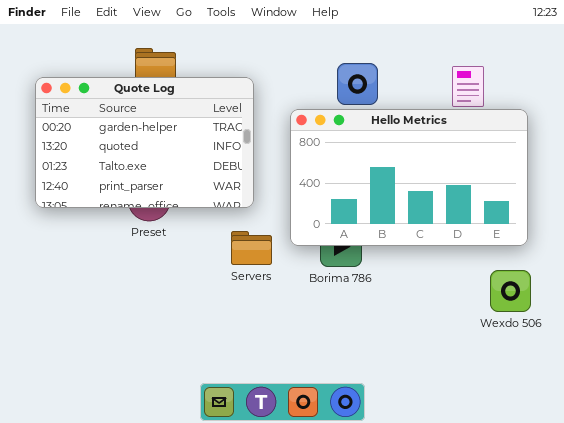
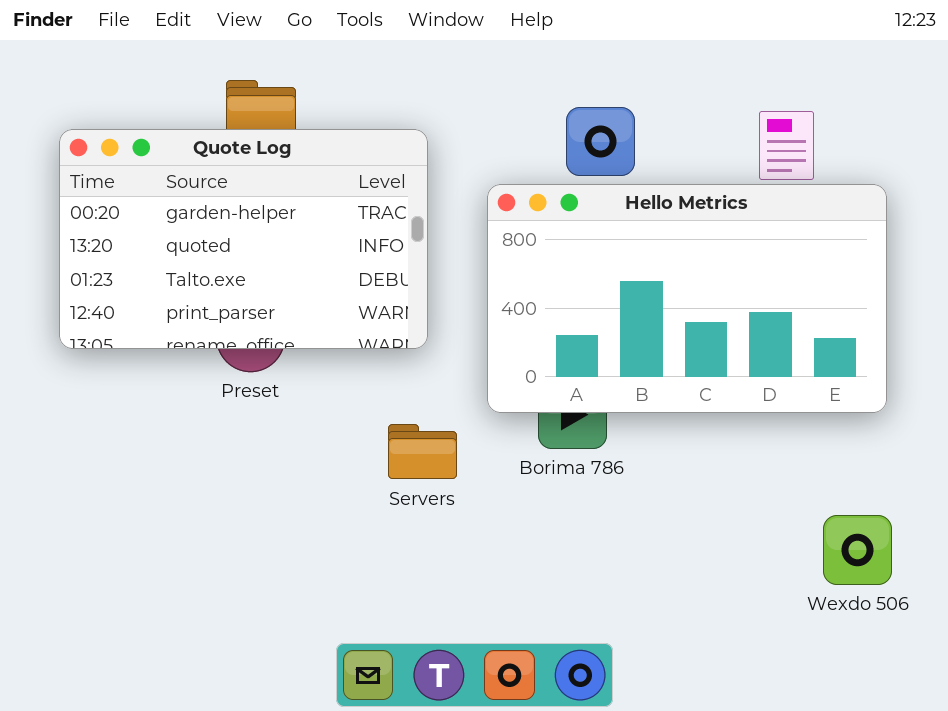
Servers: [231,231,272,265] -> [388,424,457,479], moved
Wexdo 506: [490,270,531,312] -> [823,515,892,585], moved

